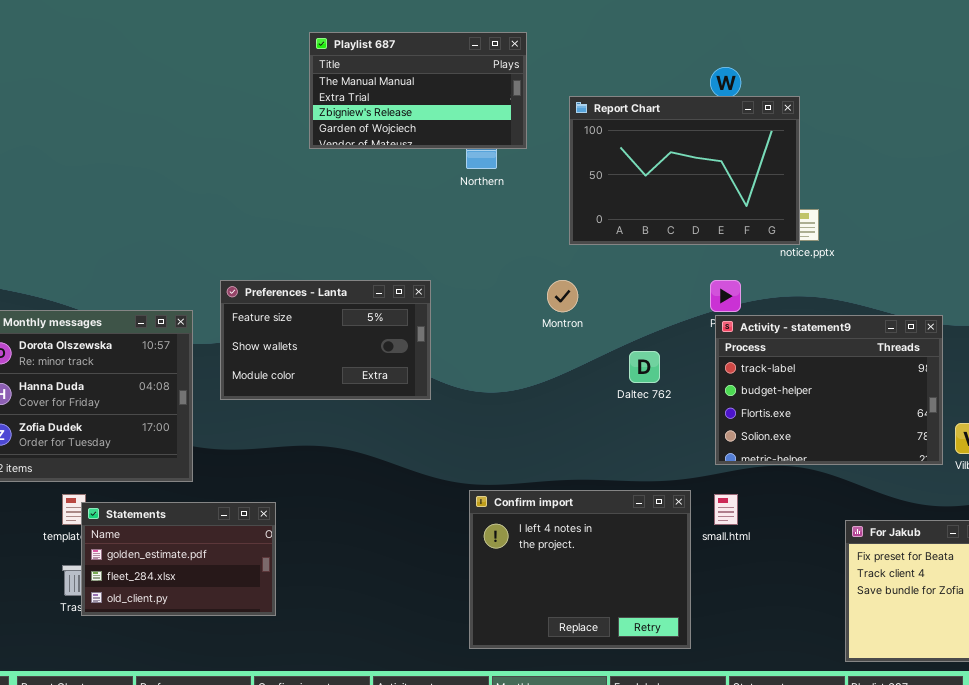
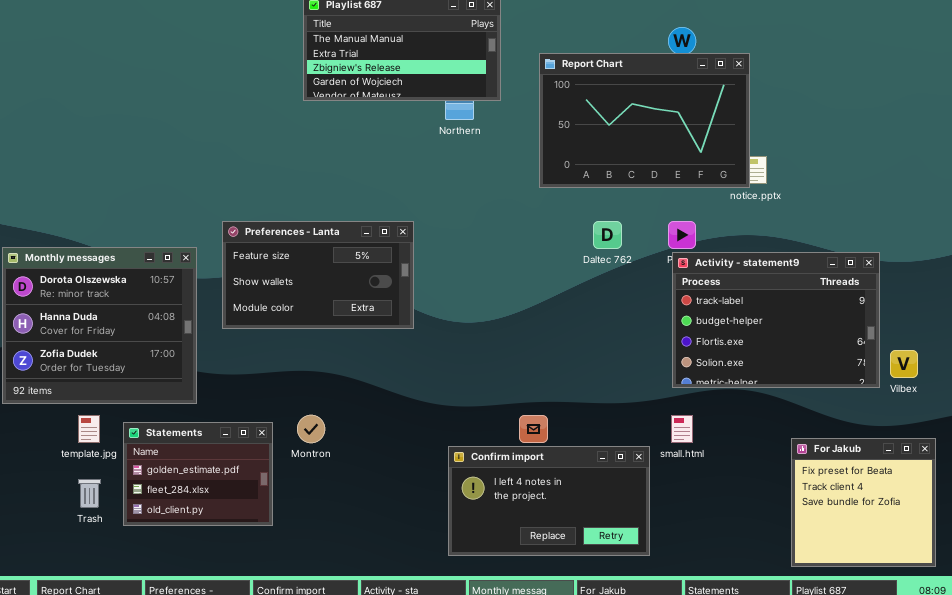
Montron: [547,280,578,312] -> [297,415,325,443], moved
Daltec 762: [629,351,660,383] -> [593,221,622,249], moved
Confirm import: [469,490,691,649] -> [448,446,650,556], resized
Statements: [81,502,276,616] -> [123,422,273,526], resized

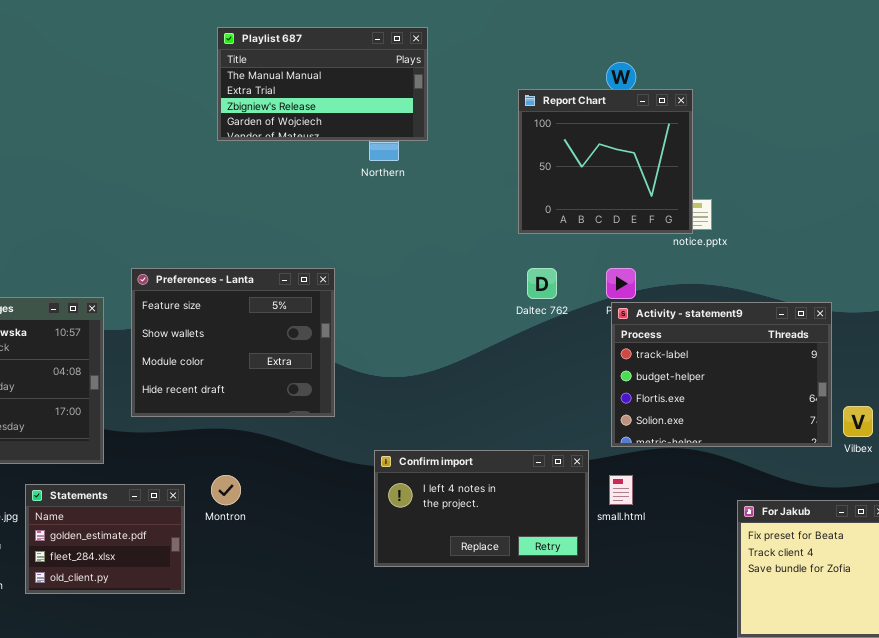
Report Chart: [539,53,750,188] -> [518,89,693,234], resized
Preferences - Lanta: [222,221,414,329] -> [131,268,335,417], resized
Confirm import: [448,446,650,556] -> [374,450,589,567], moved

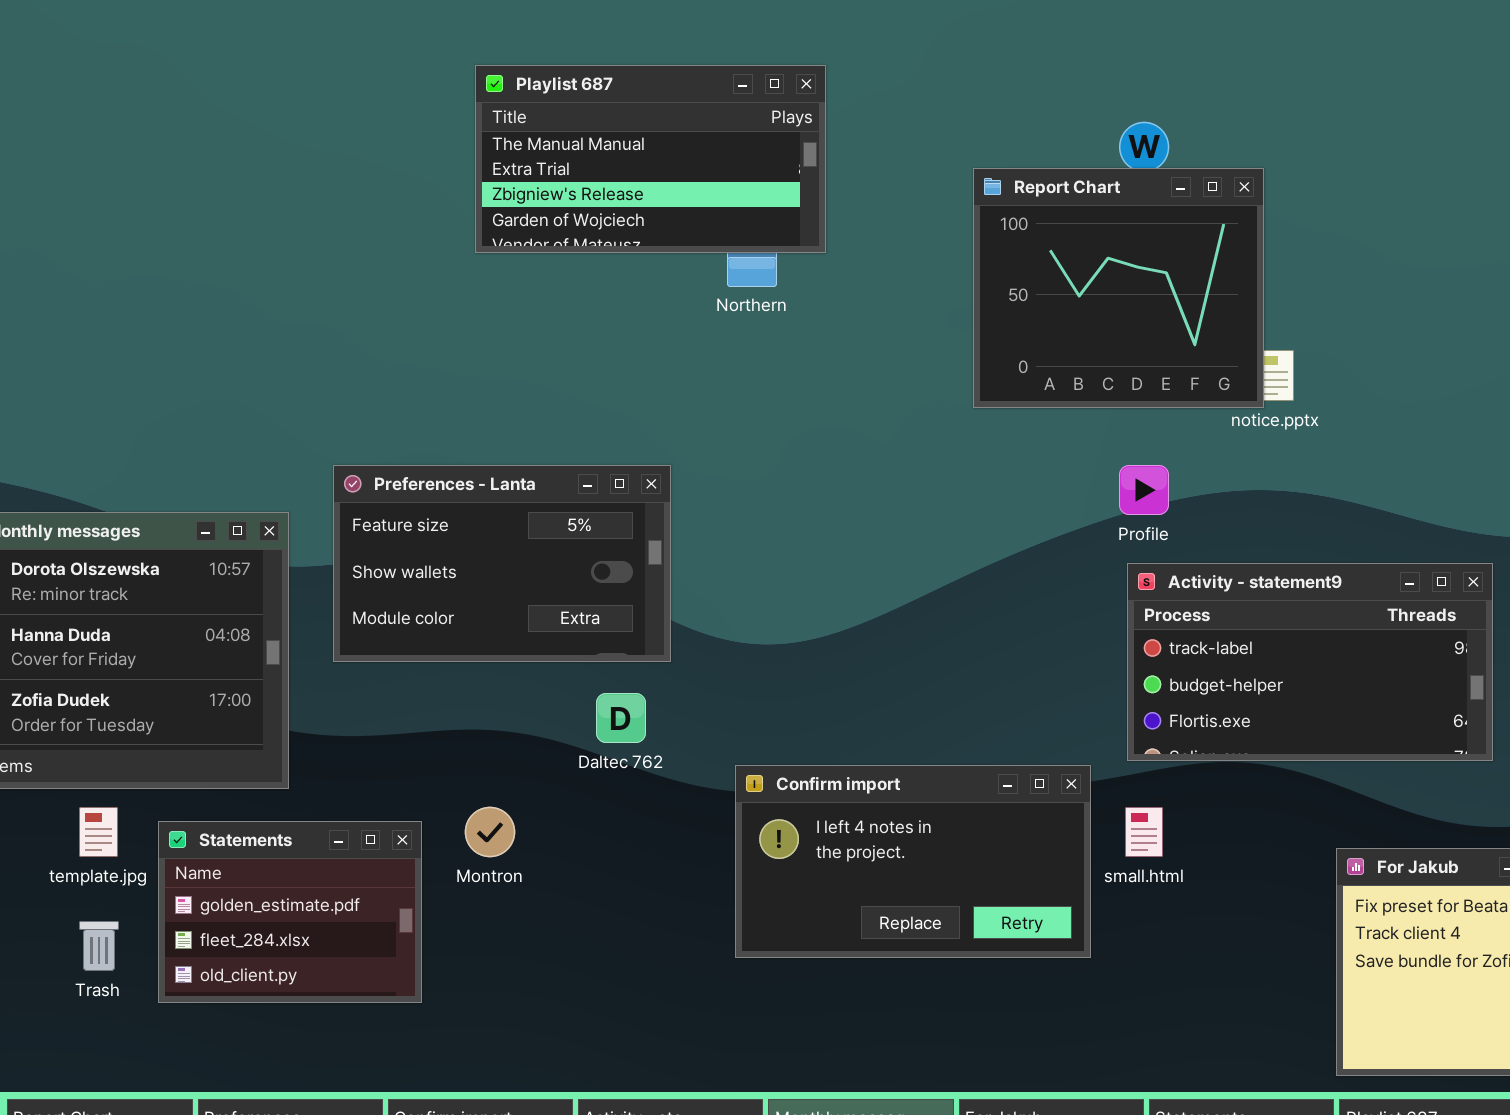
Preferences - Lanta: [131,268,335,417] -> [333,465,671,662], resized
Daltec 762: [527,268,557,299] -> [596,693,646,743], moved
Activity - statement9: [611,302,832,447] -> [1127,563,1493,761], resized

